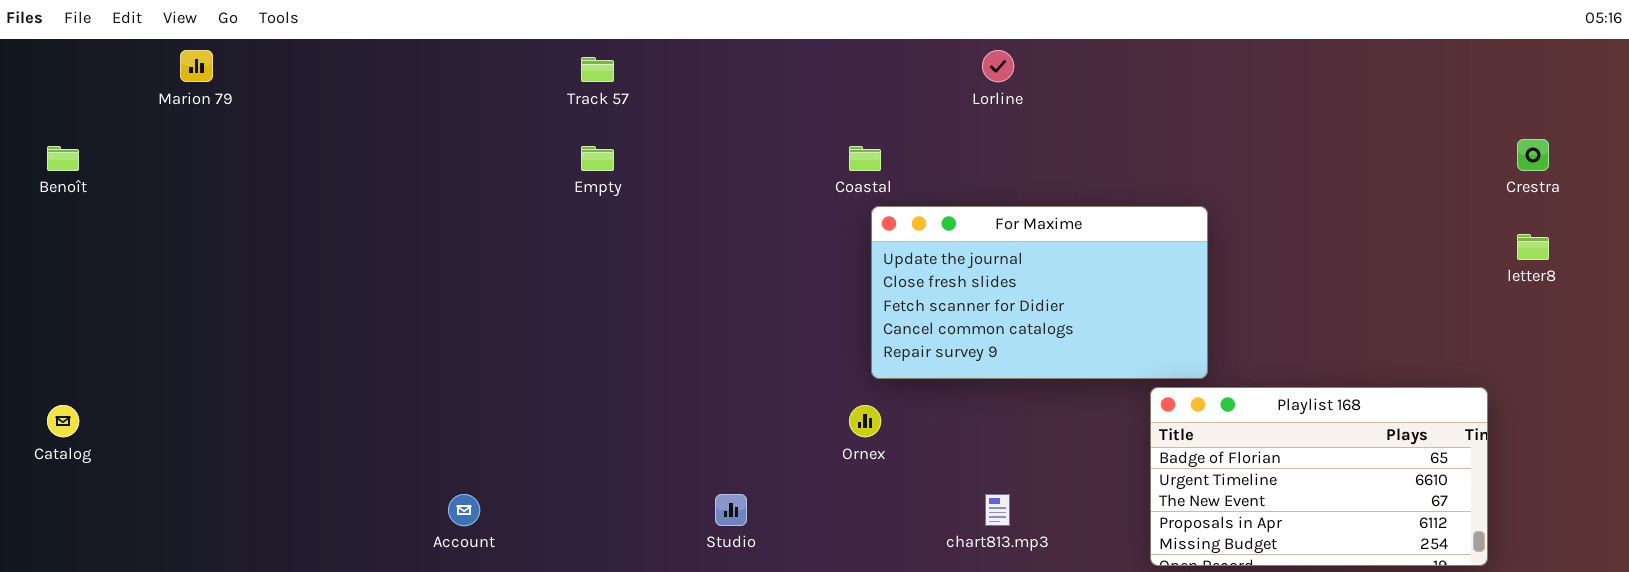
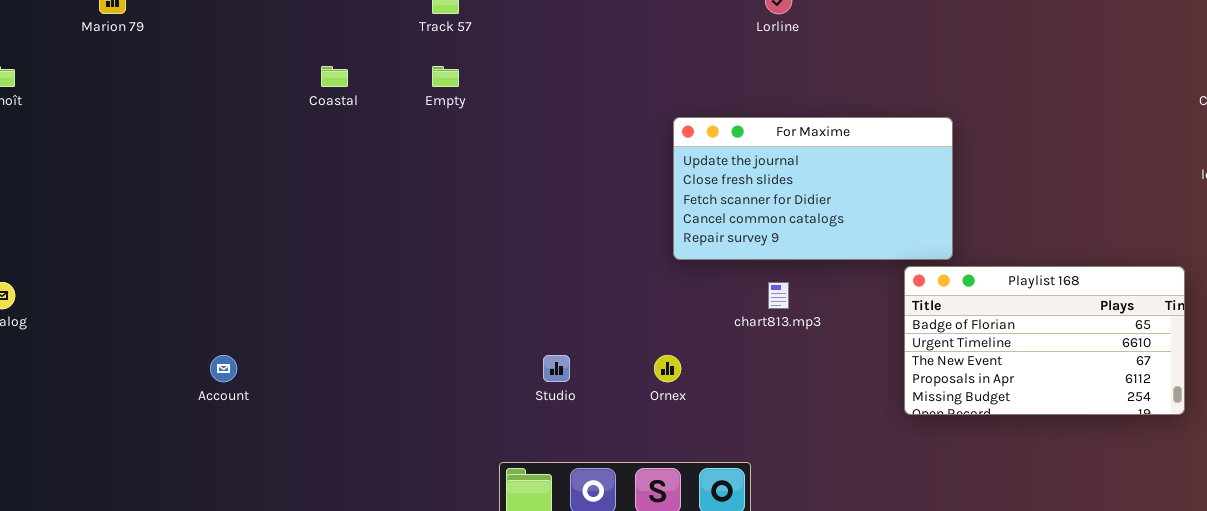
Coastal: [849,146,881,171] -> [321,66,348,87], moved
Ornex: [849,405,881,437] -> [654,355,681,382], moved
Account: [448,494,480,526] -> [210,355,237,382], moved
chart813.mp3: [985,494,1010,526] -> [768,282,789,309], moved

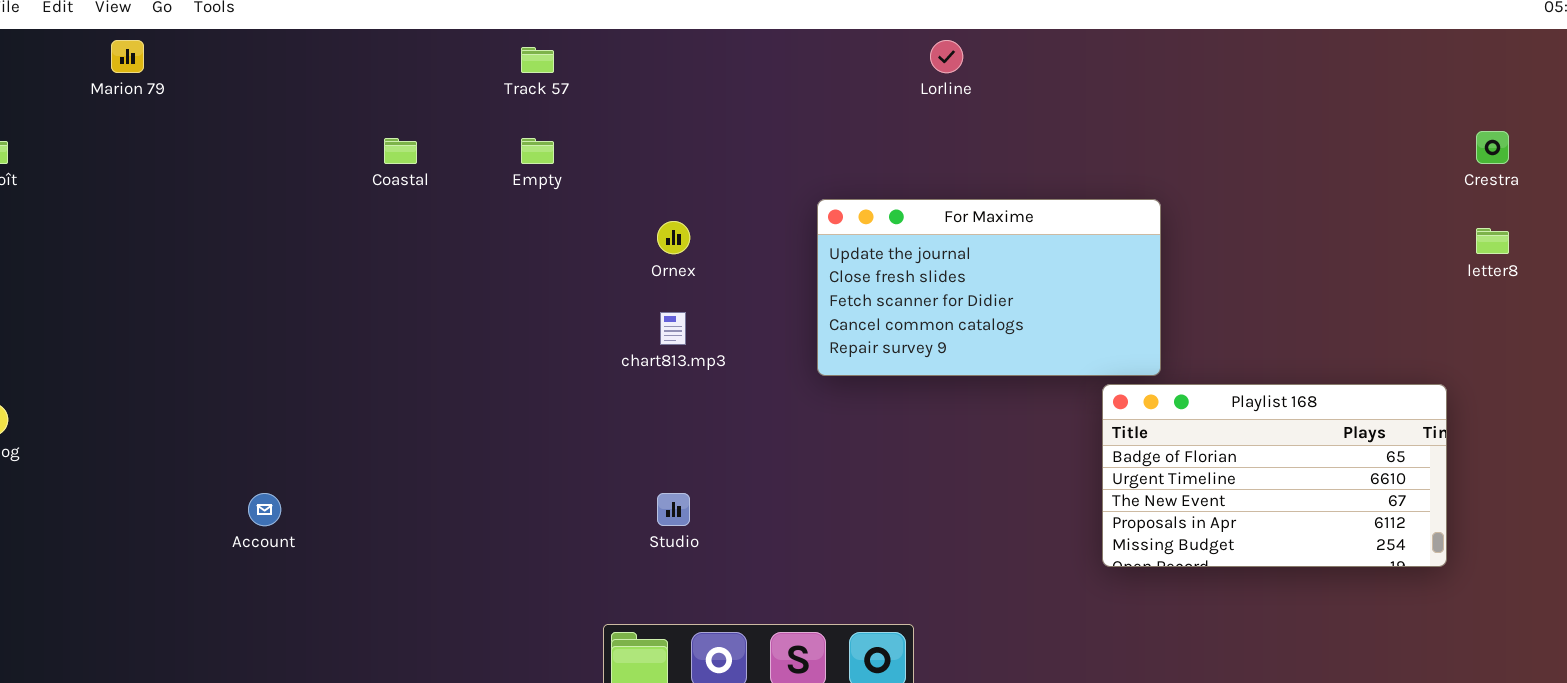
chart813.mp3: [768,282,789,309] -> [660,312,686,345], moved
Ornex: [654,355,681,382] -> [657,221,690,254], moved

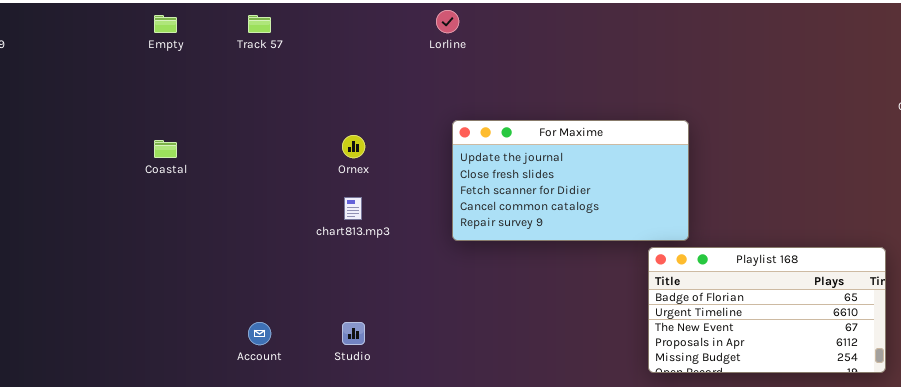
Lorline: [930,40,963,73] -> [436,10,459,33], moved
Coastal: [384,138,417,164] -> [154,140,177,158], moved
Empty: [521,138,554,164] -> [154,15,177,33], moved
Account: [248,493,281,526] -> [248,322,271,345], moved

